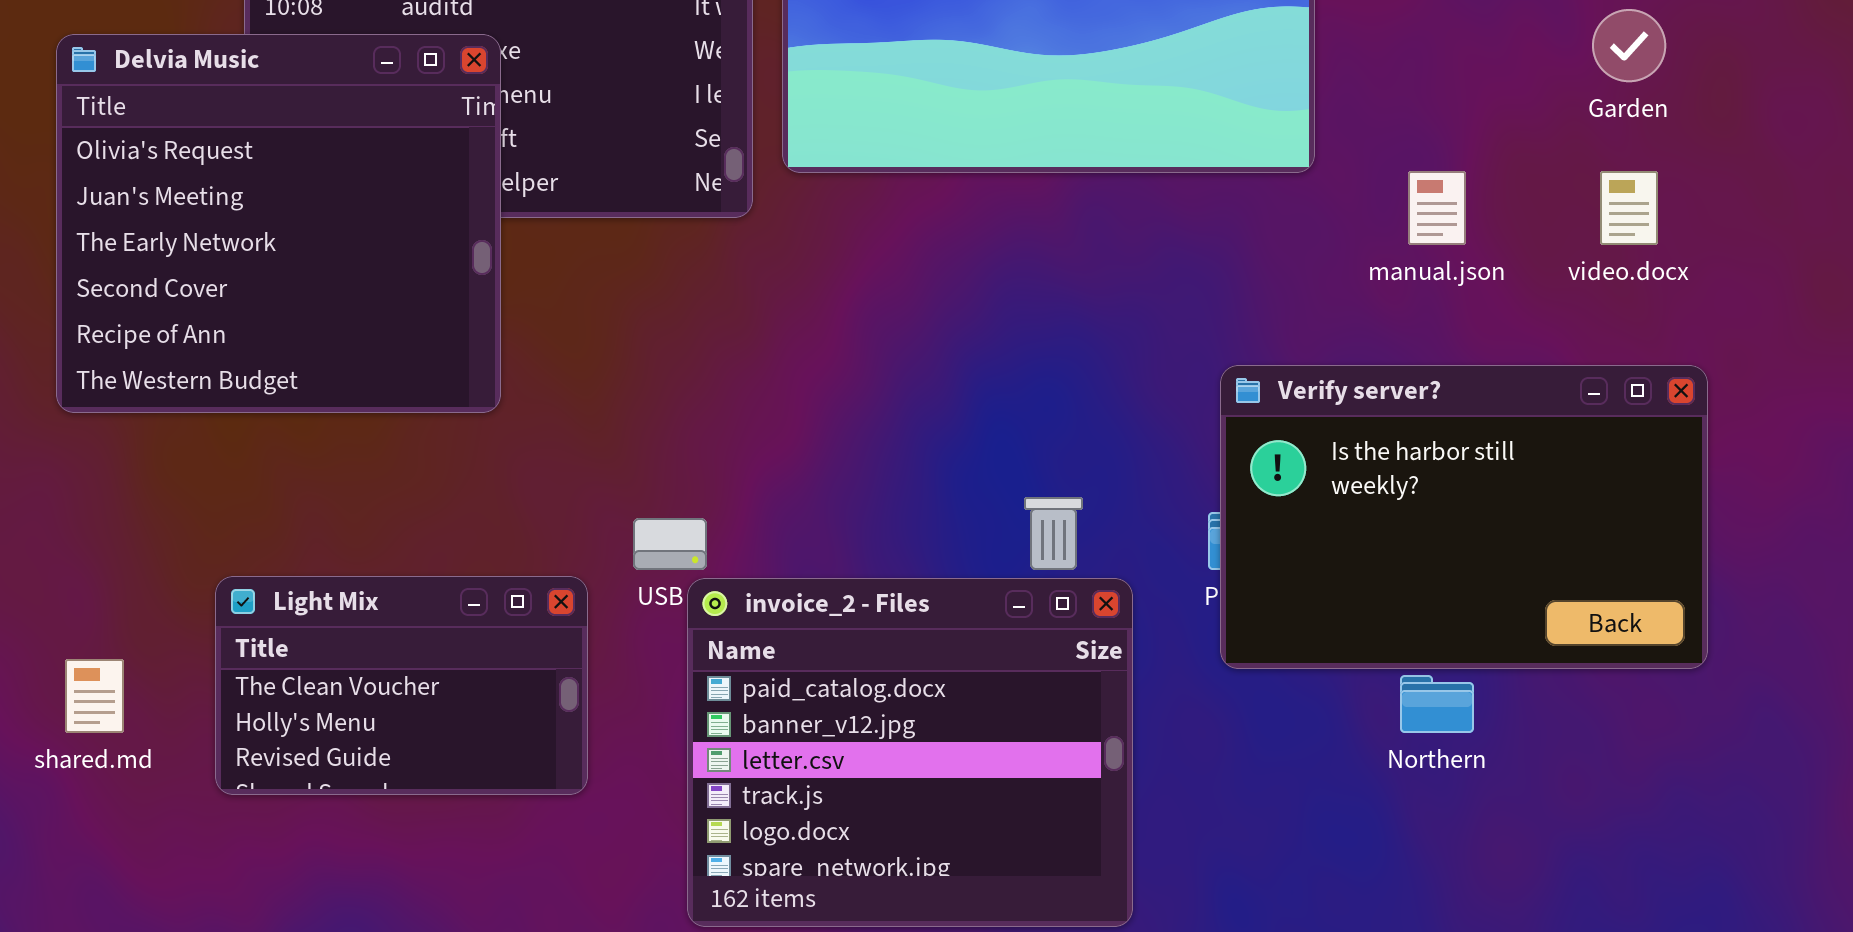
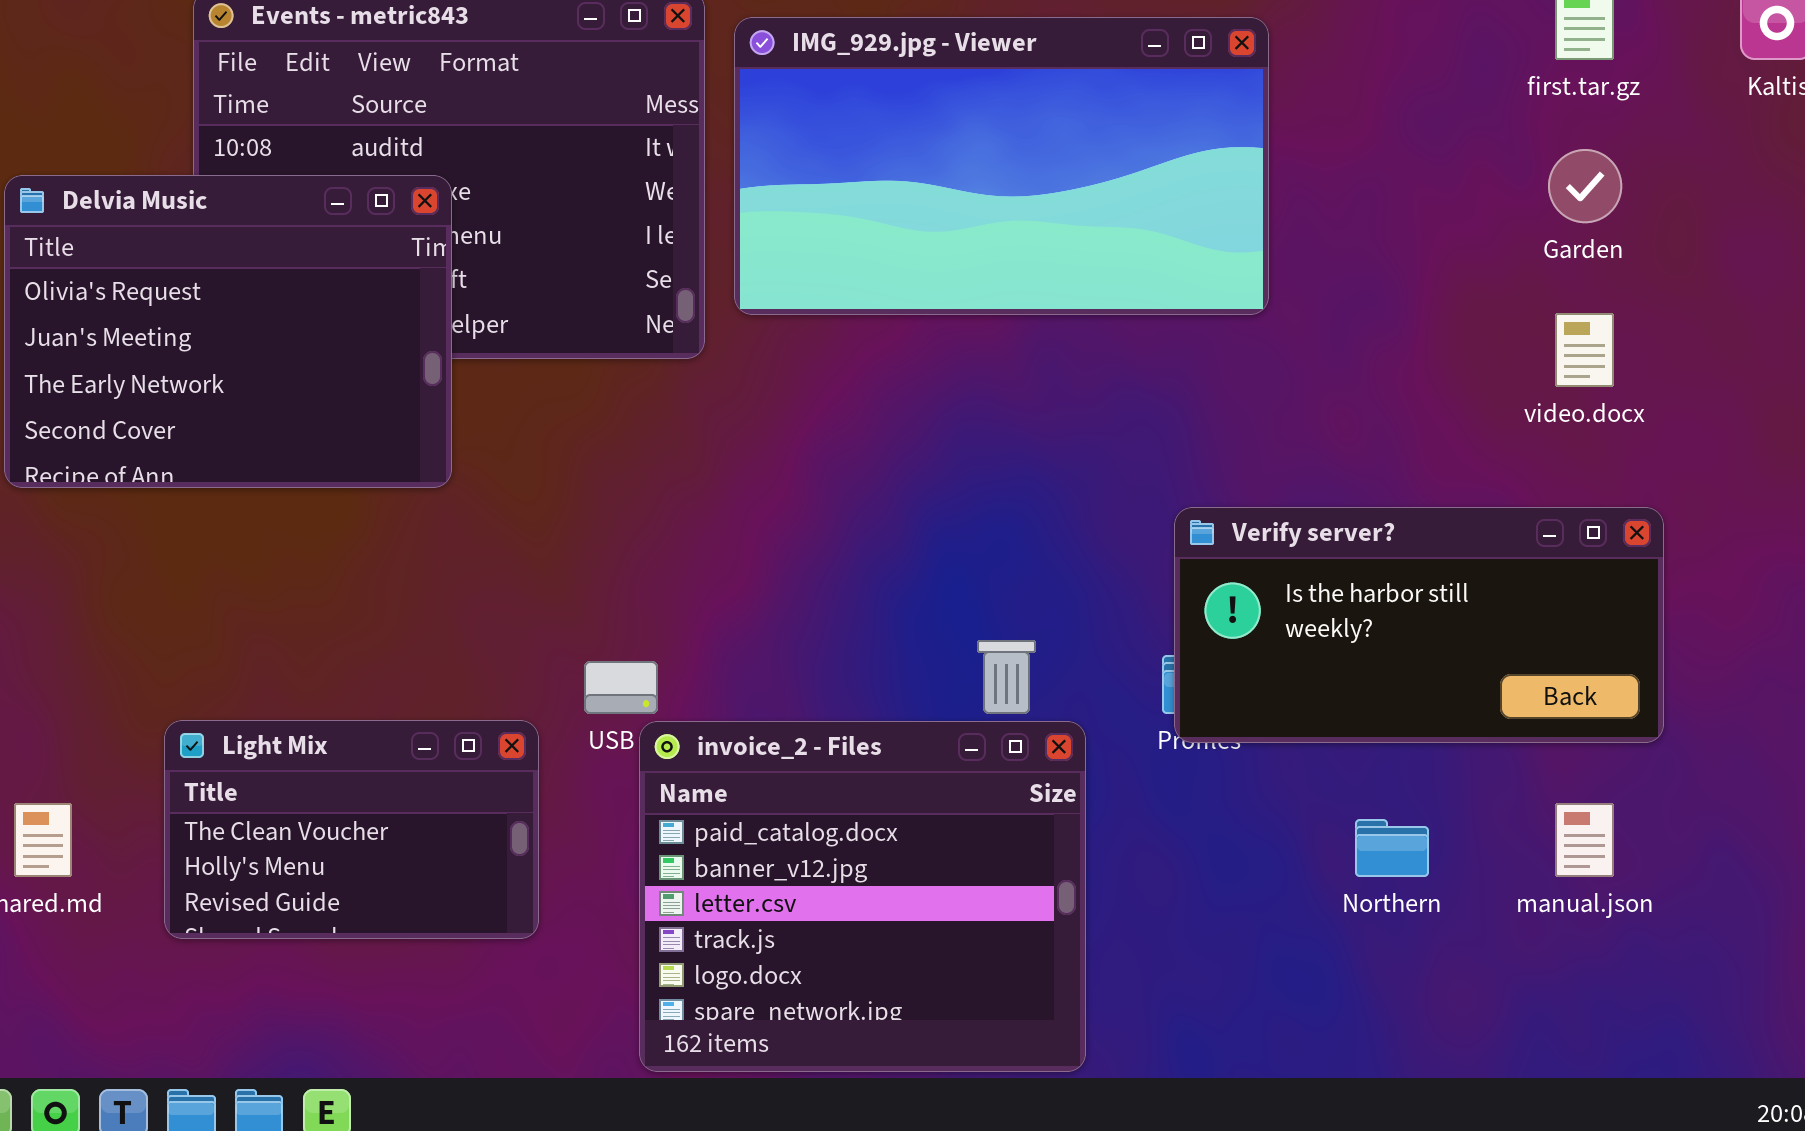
Delvia Music: [56,34,501,413] -> [4,175,452,488], resized
manual.json: [1408,171,1466,245] -> [1555,803,1614,877], moved
Verify server?: [1220,365,1708,669] -> [1174,507,1664,743], resized

